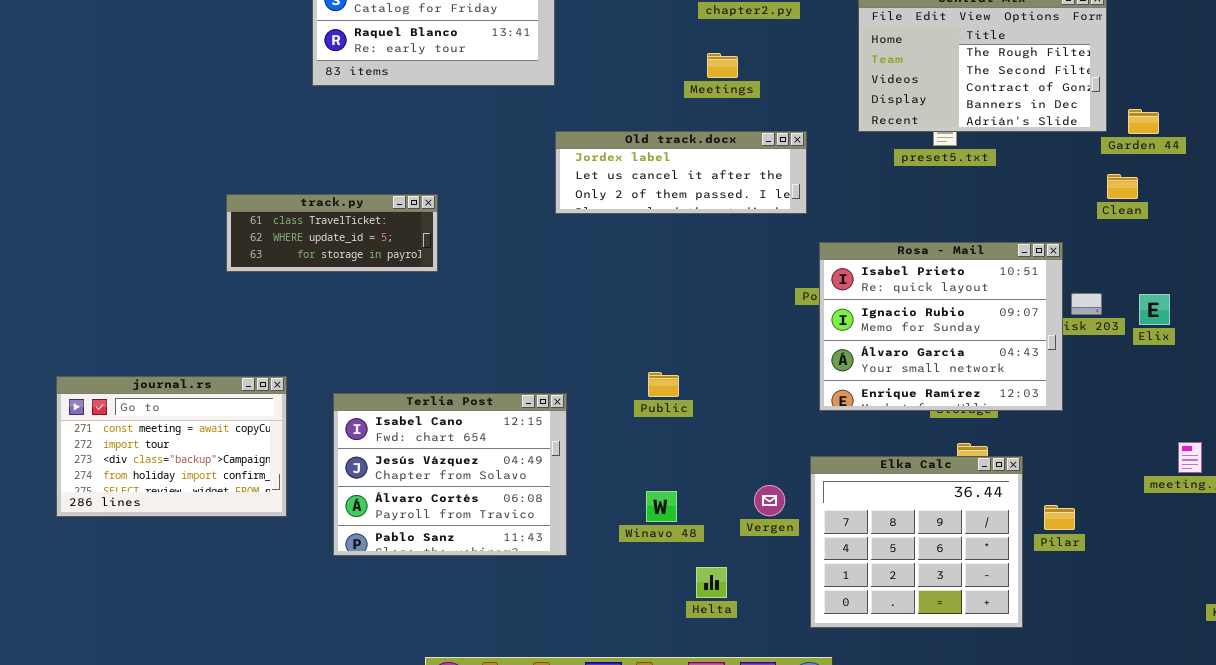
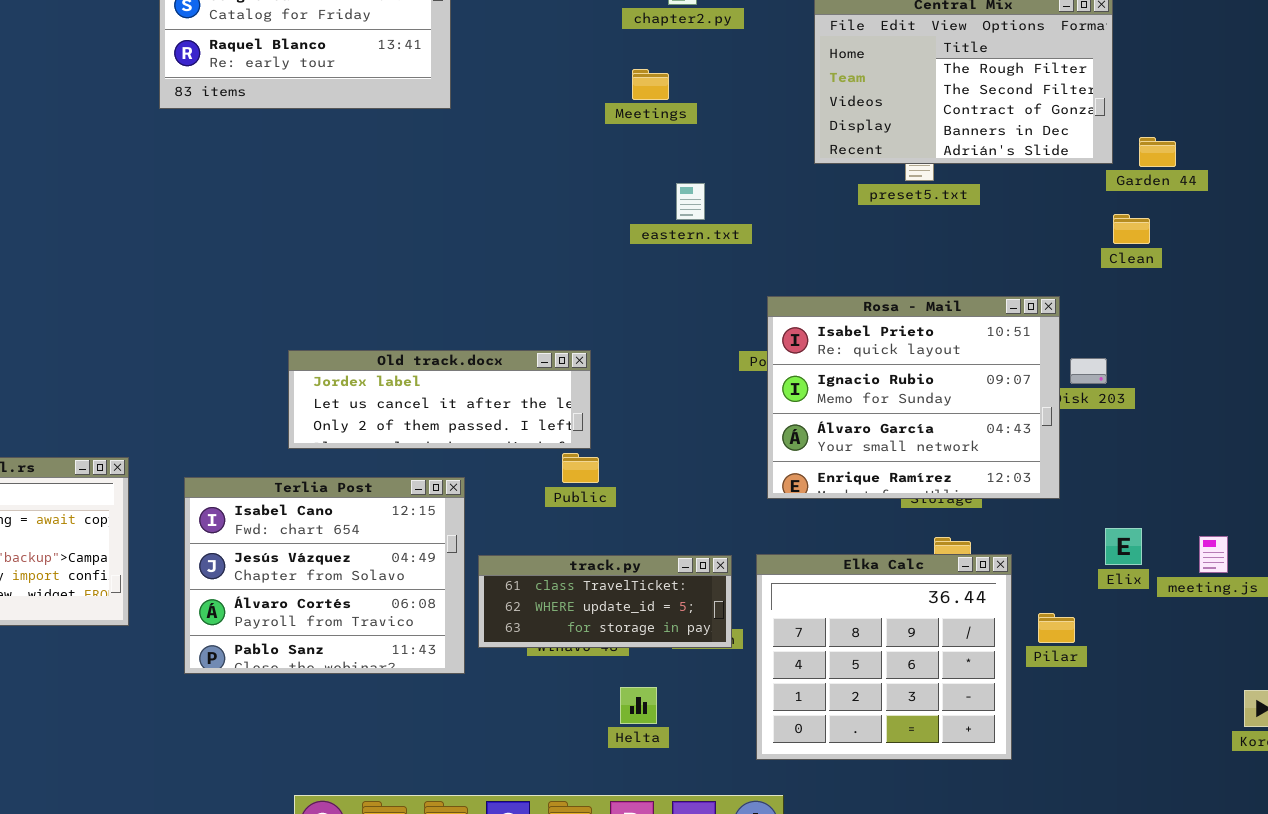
Old track.docx: [555,131,807,214] -> [288,350,591,449], moved
track.py: [226,194,438,272] -> [478,555,732,648], moved
Elix: [1139,294,1170,325] -> [1105,528,1142,565], moved

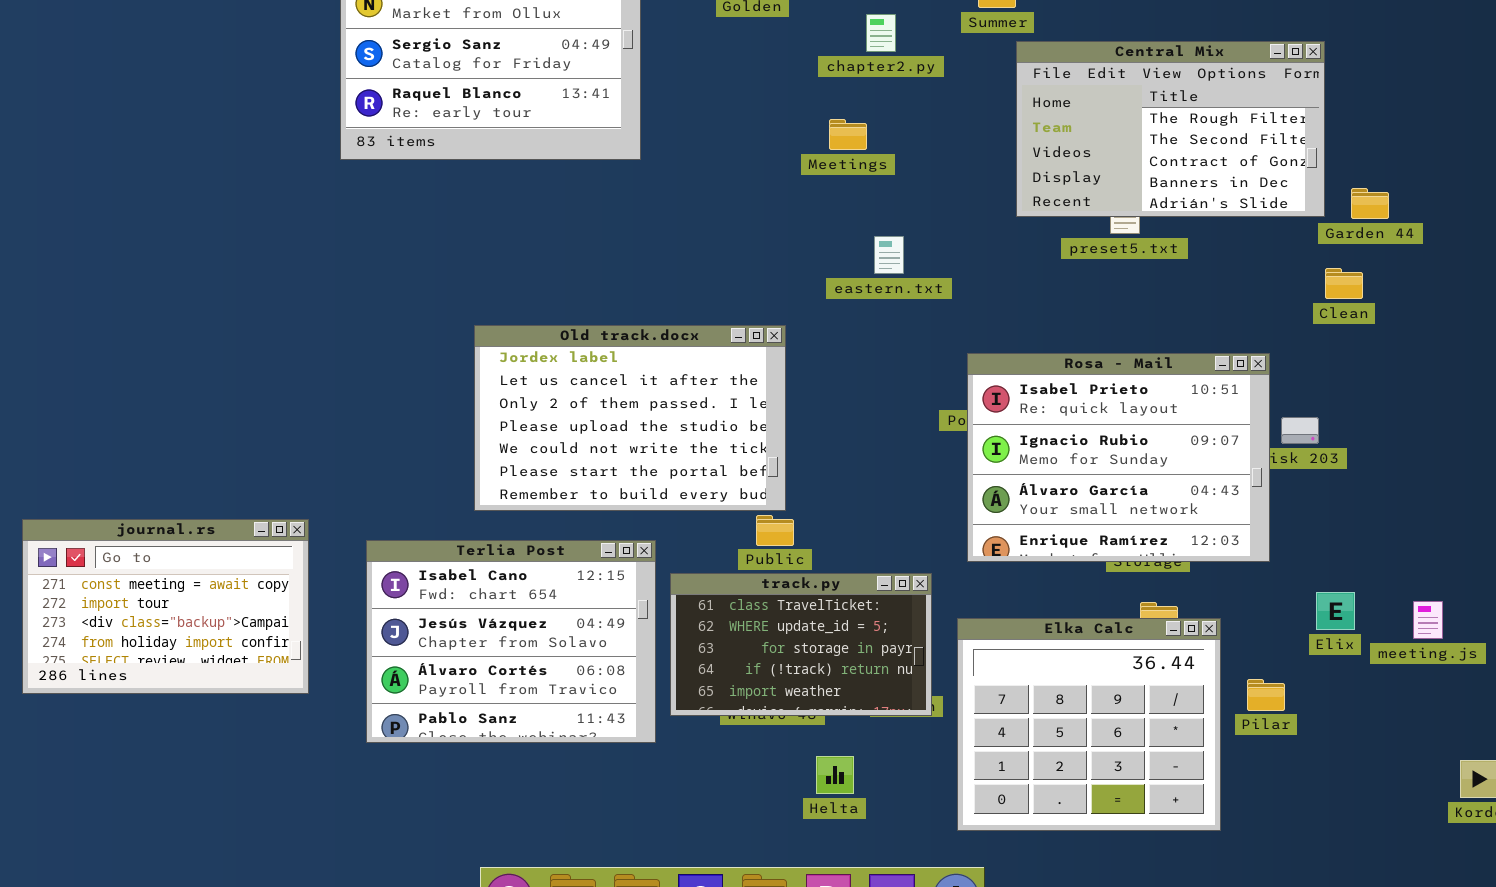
Old track.docx: [288,350,591,449] -> [474,325,786,511], resized
track.py: [478,555,732,648] -> [670,573,932,716], resized

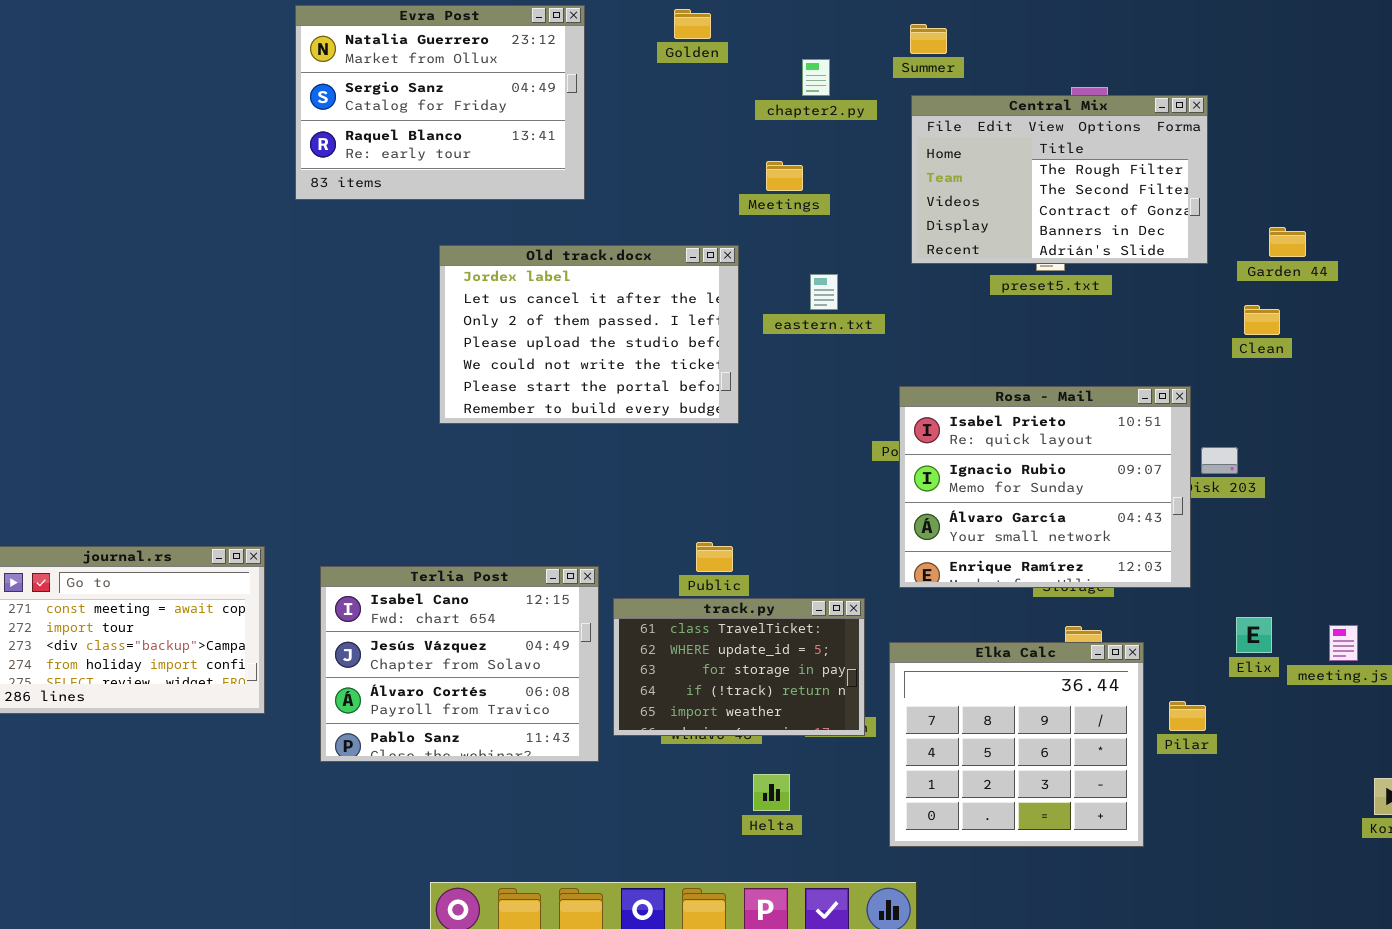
Central Mix: [1016,41,1325,217] -> [911,95,1208,264], moved
Old track.docx: [474,325,786,511] -> [439,245,739,424], moved

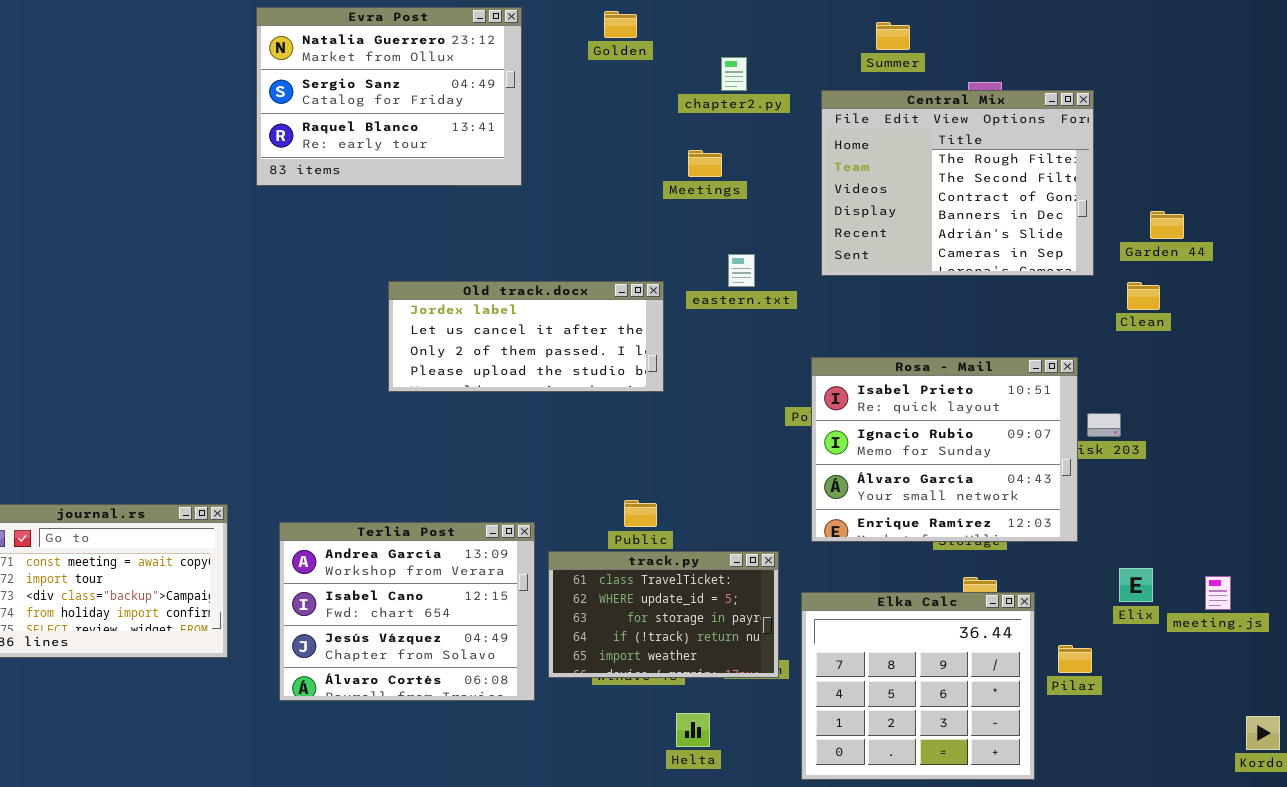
Summer: [910,24,947,54] -> [876,22,910,50], moved
Central Mix: [911,95,1208,264] -> [821,90,1094,276], resized
Old track.docx: [439,245,739,424] -> [388,281,664,392], resized
Terlia Post: [320,566,599,762] -> [279,522,535,701], scrolled up 1 row

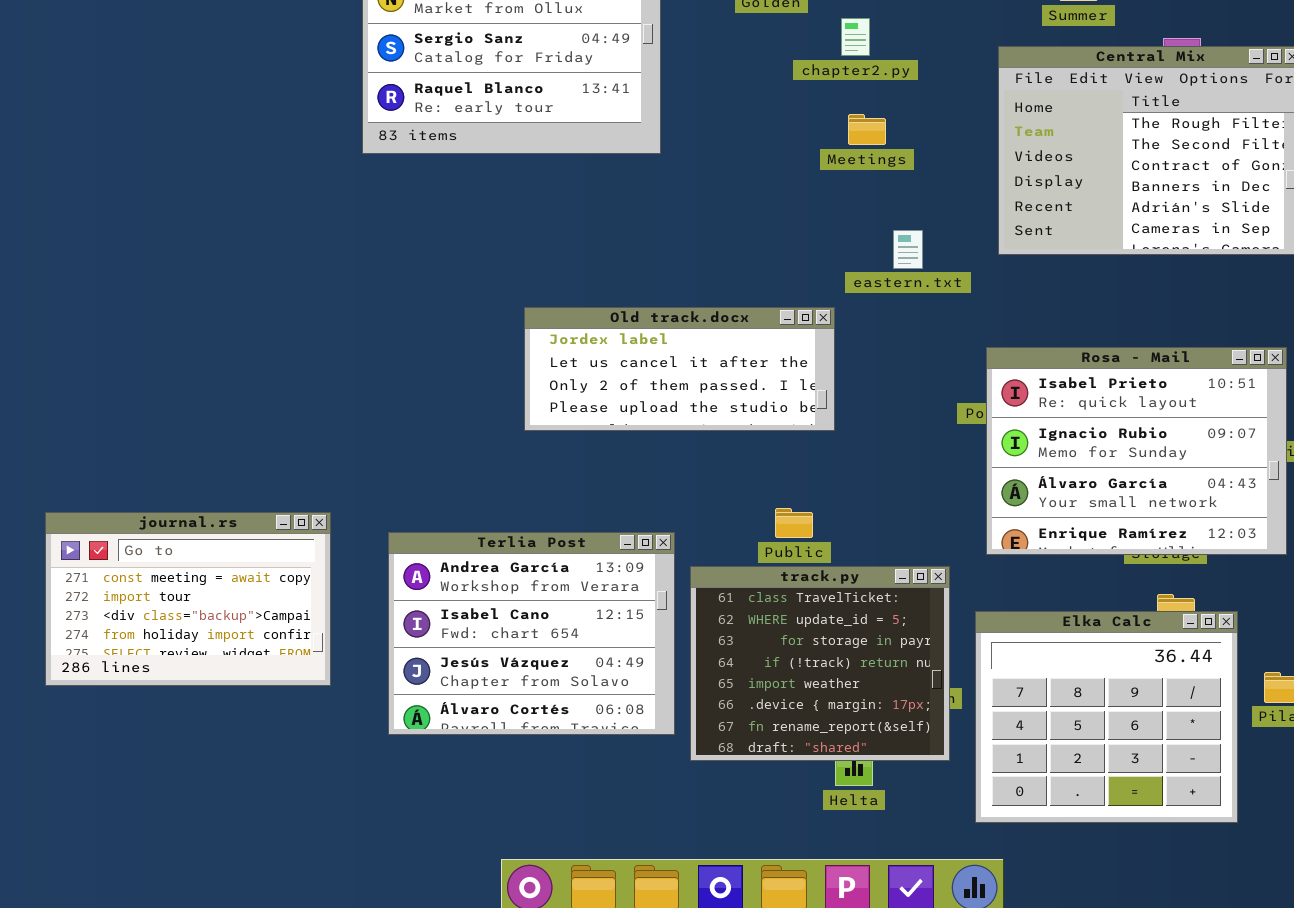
chapter2.py: [721,57,747,91] -> [841,18,870,56], moved
Old track.docx: [388,281,664,392] -> [524,307,835,431], moved
track.py: [548,551,779,678] -> [690,566,950,761], resized

